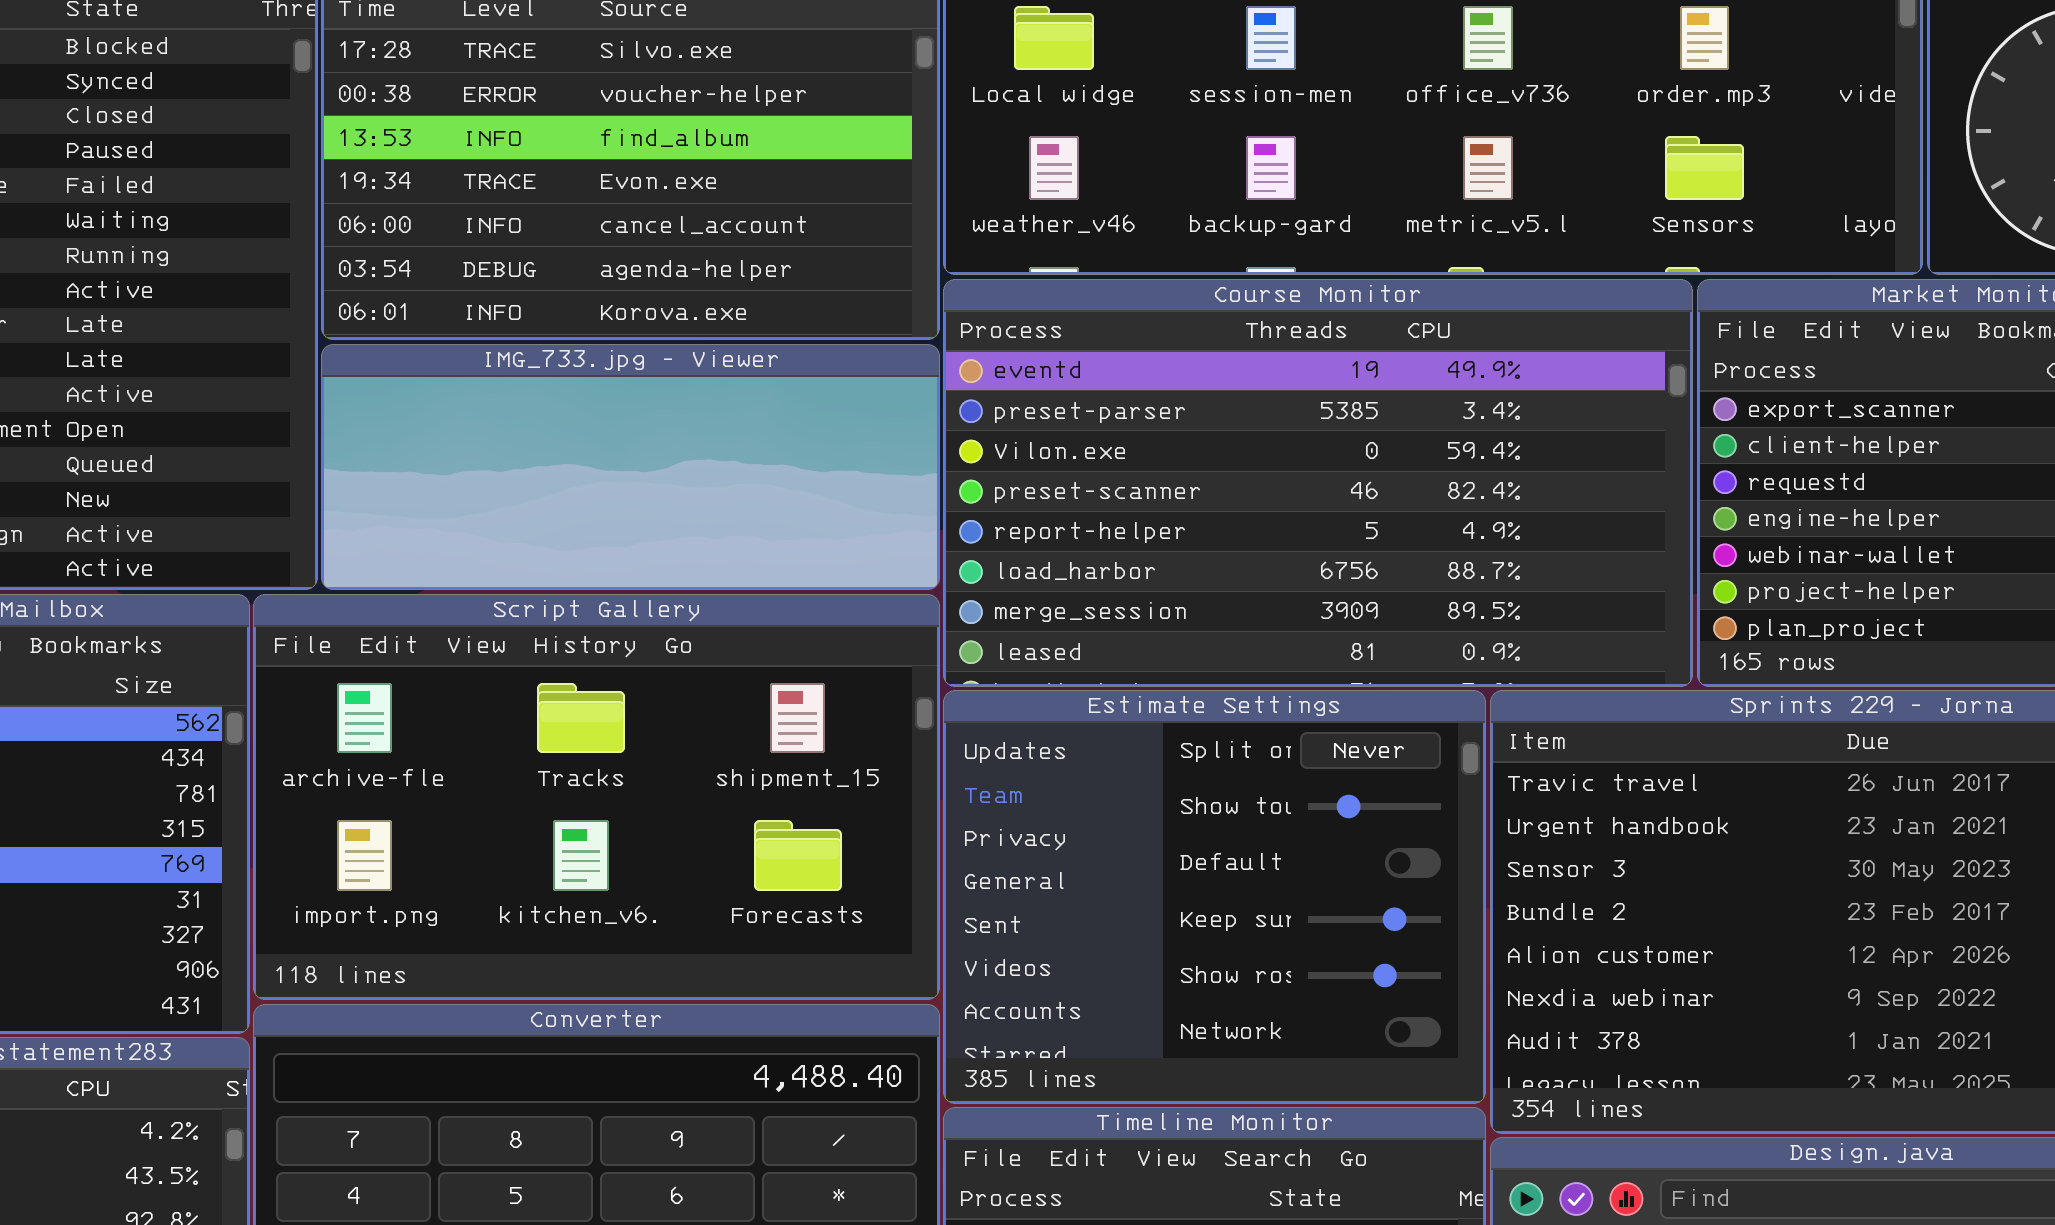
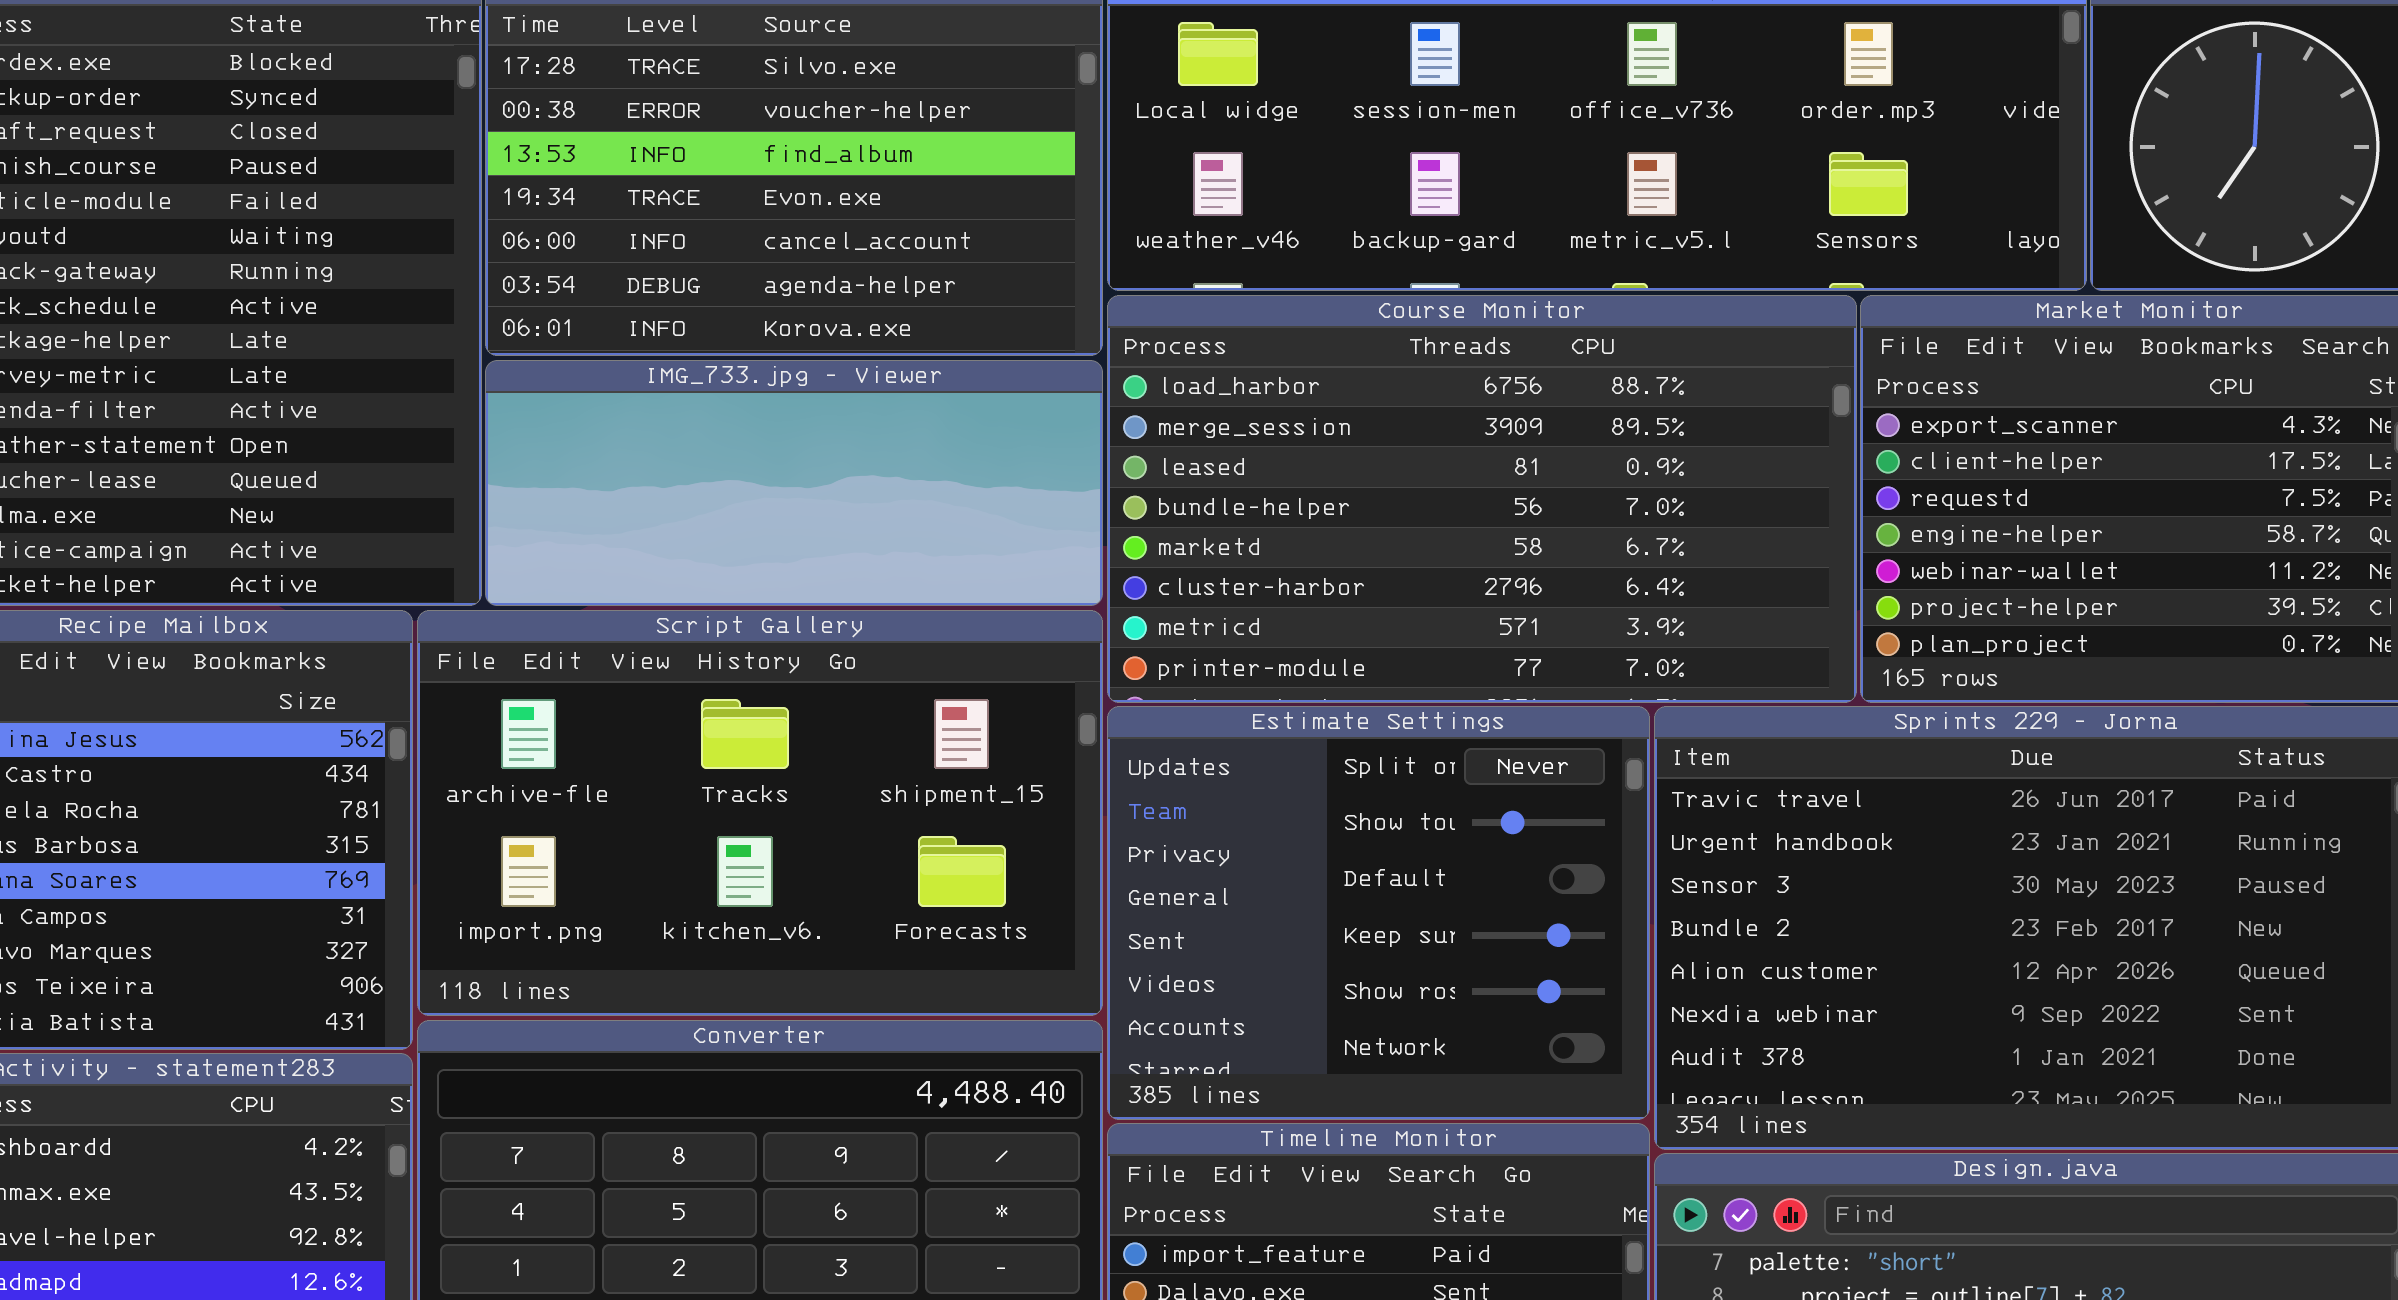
Course Monitor: [943,279,1693,687] -> [1107,295,1857,703], scrolled down 5 rows

